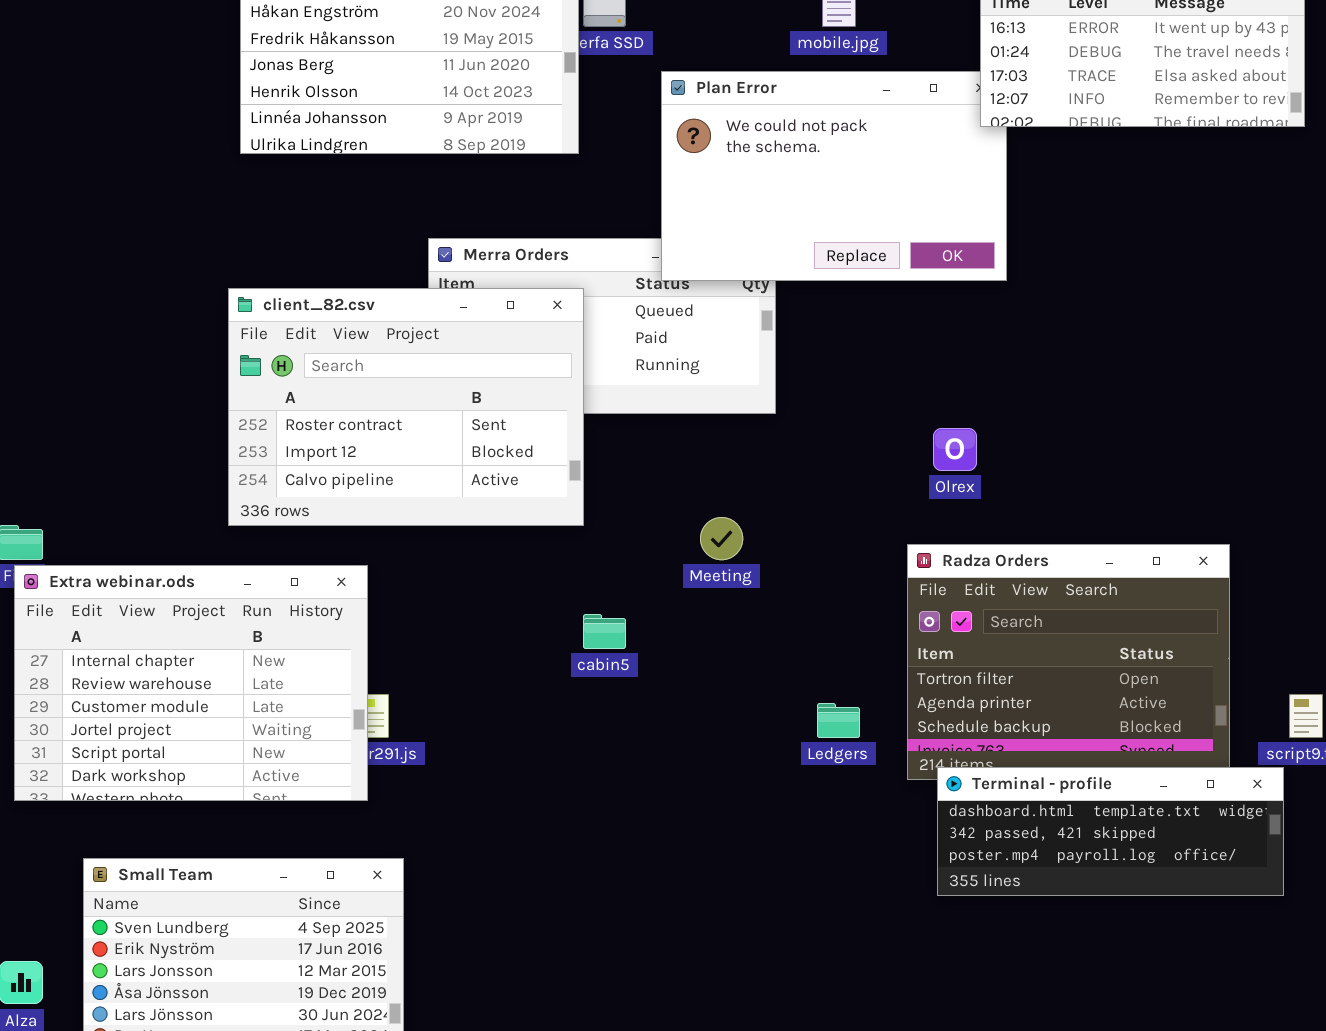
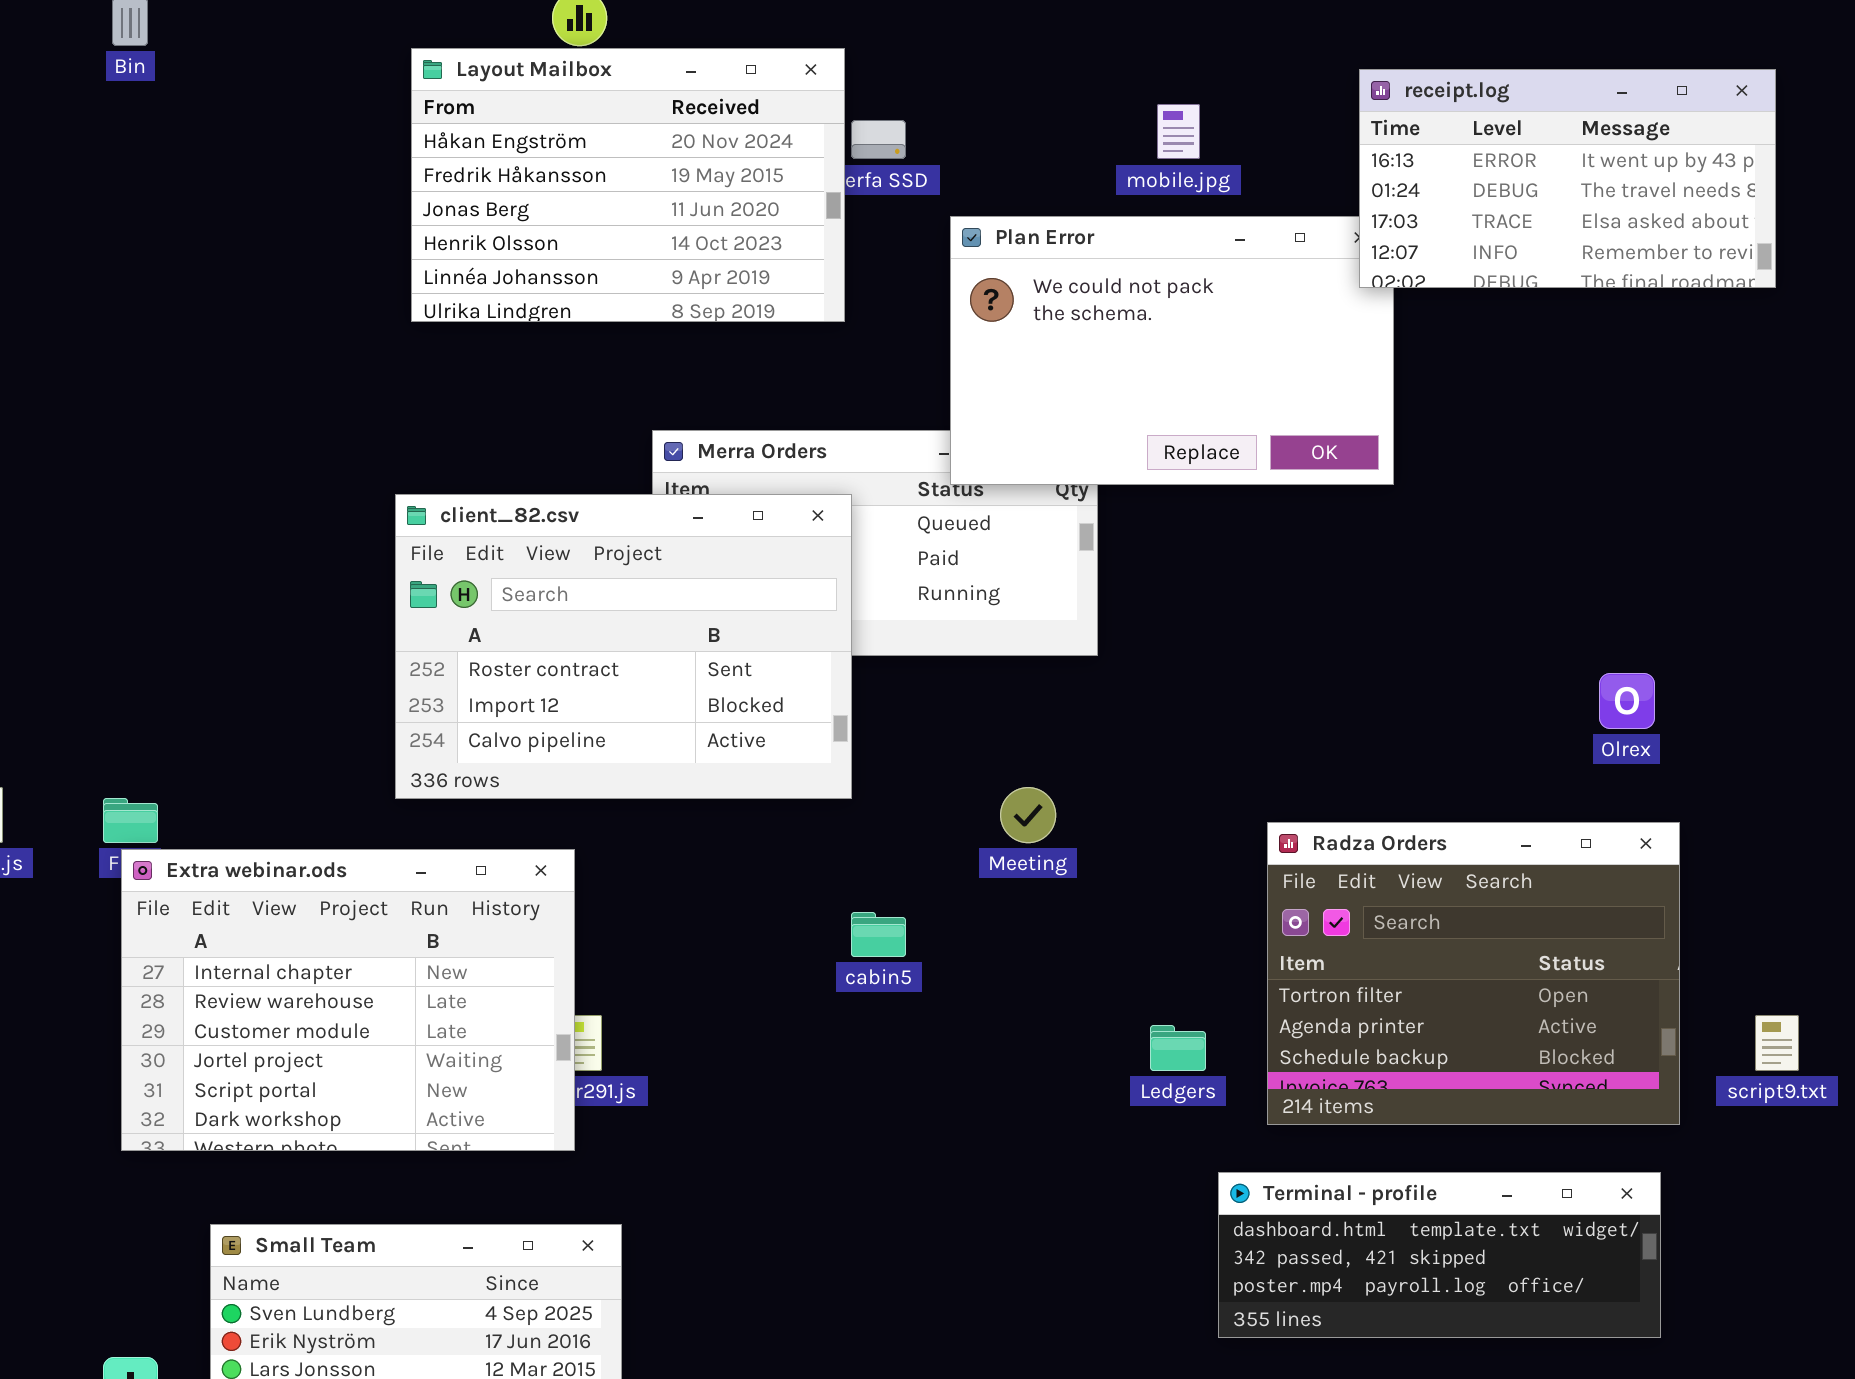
Olrex: [933,428,977,471] -> [1599,673,1655,729], moved
Terminal - profile: [937,767,1284,896] -> [1218,1172,1661,1338], moved

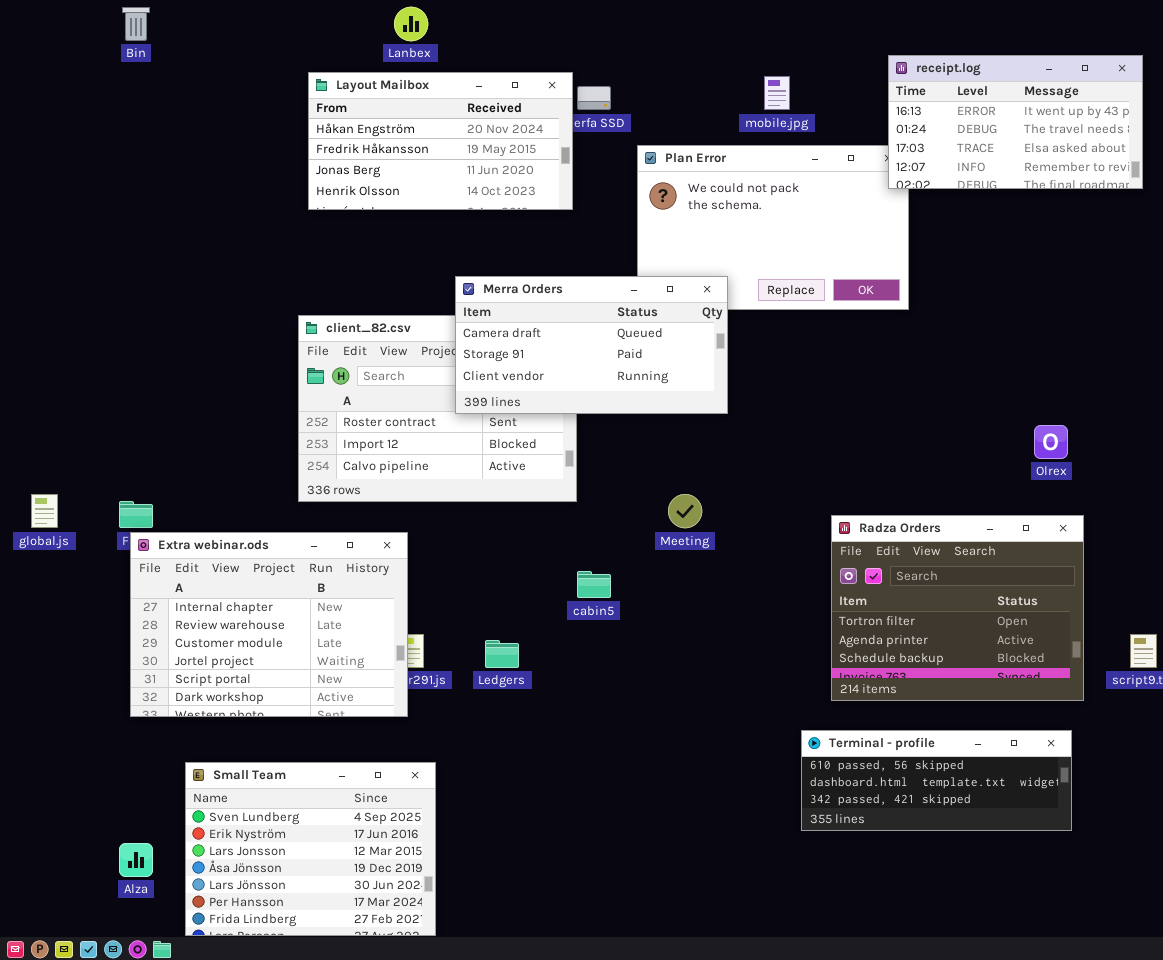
Layout Mailbox: [411,48,845,322] -> [308,72,573,210], resized
Merra Orders: [652,430,1098,656] -> [455,276,728,414], raised
Ledgers: [1150,1025,1206,1071] -> [485,640,519,668], moved
Terminal - profile: [1218,1172,1661,1338] -> [801,730,1072,831], scrolled up 1 row

